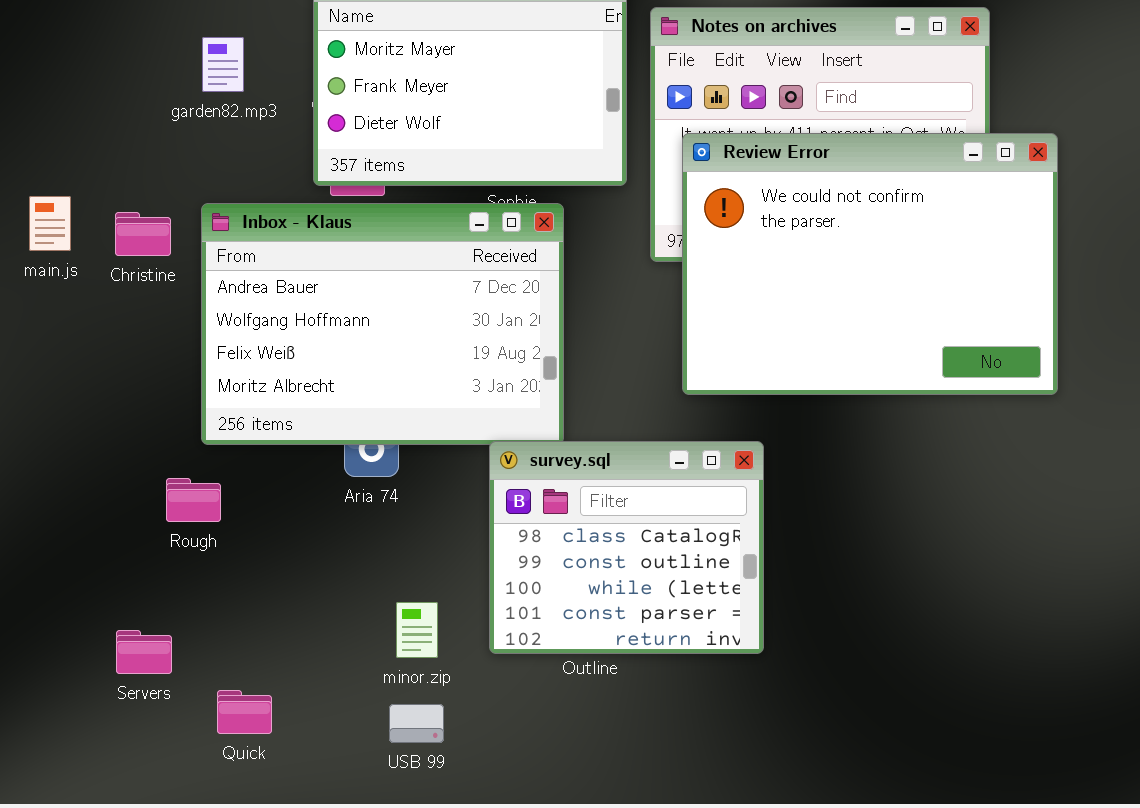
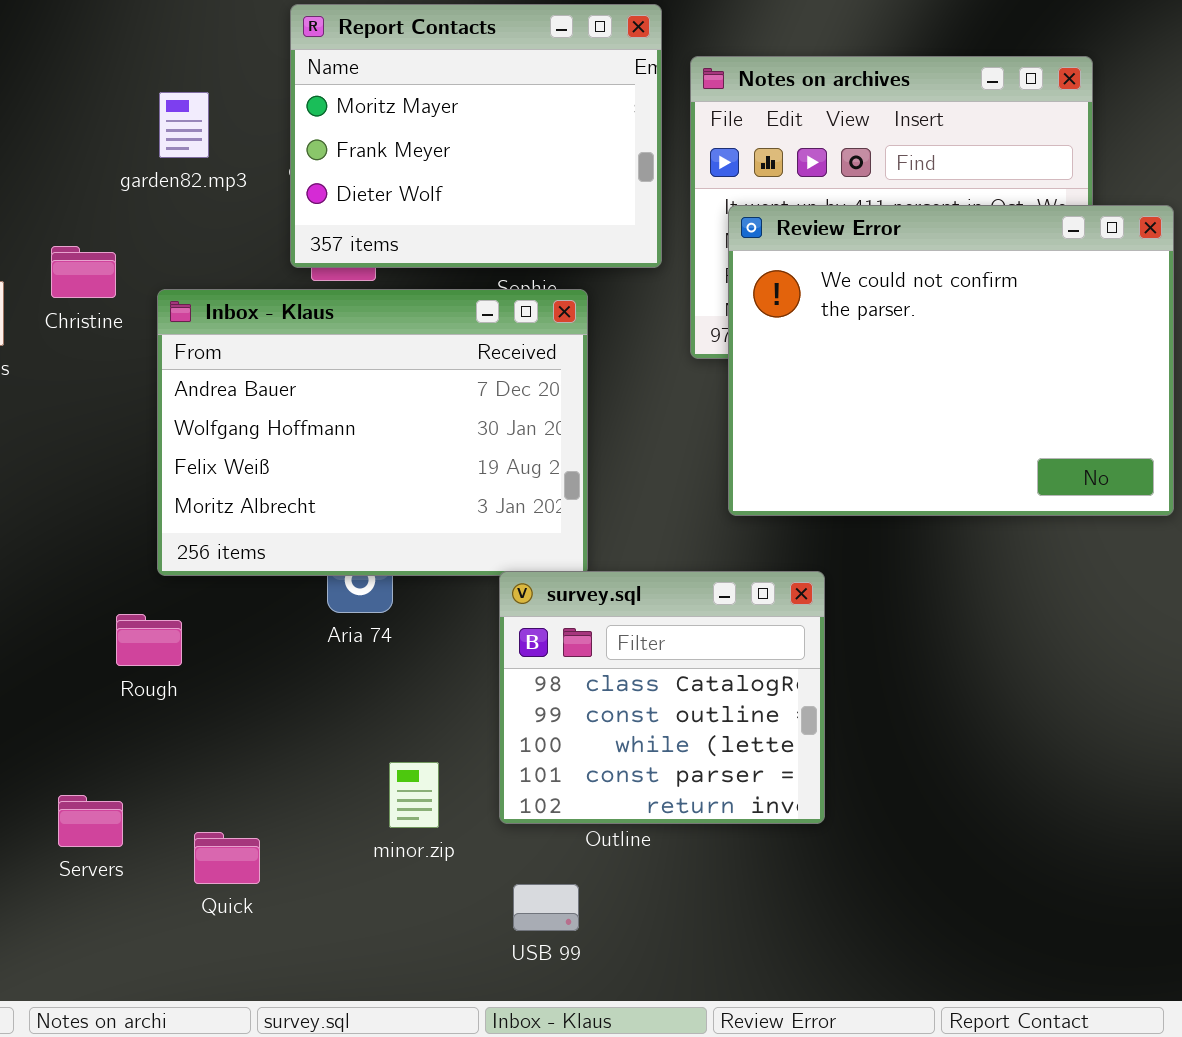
Christine: [115,212,171,256] -> [51,246,116,298], moved
Quick: [217,690,272,734] -> [194,832,260,884], moved
USB 99: [389,704,444,743] -> [513,884,579,931], moved

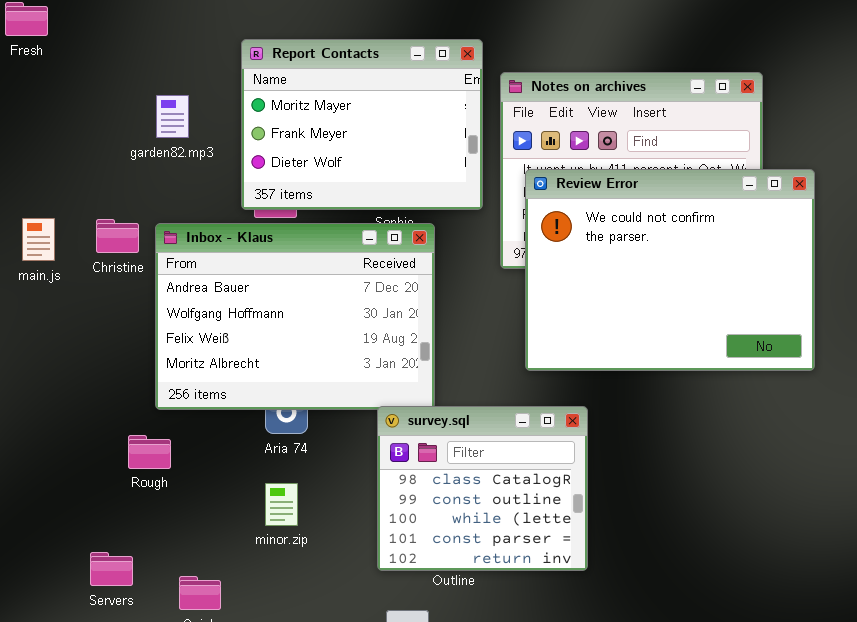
Christine: [51,246,116,298] -> [96,219,139,253], moved
minor.zip: [389,762,439,828] -> [265,483,298,526], moved

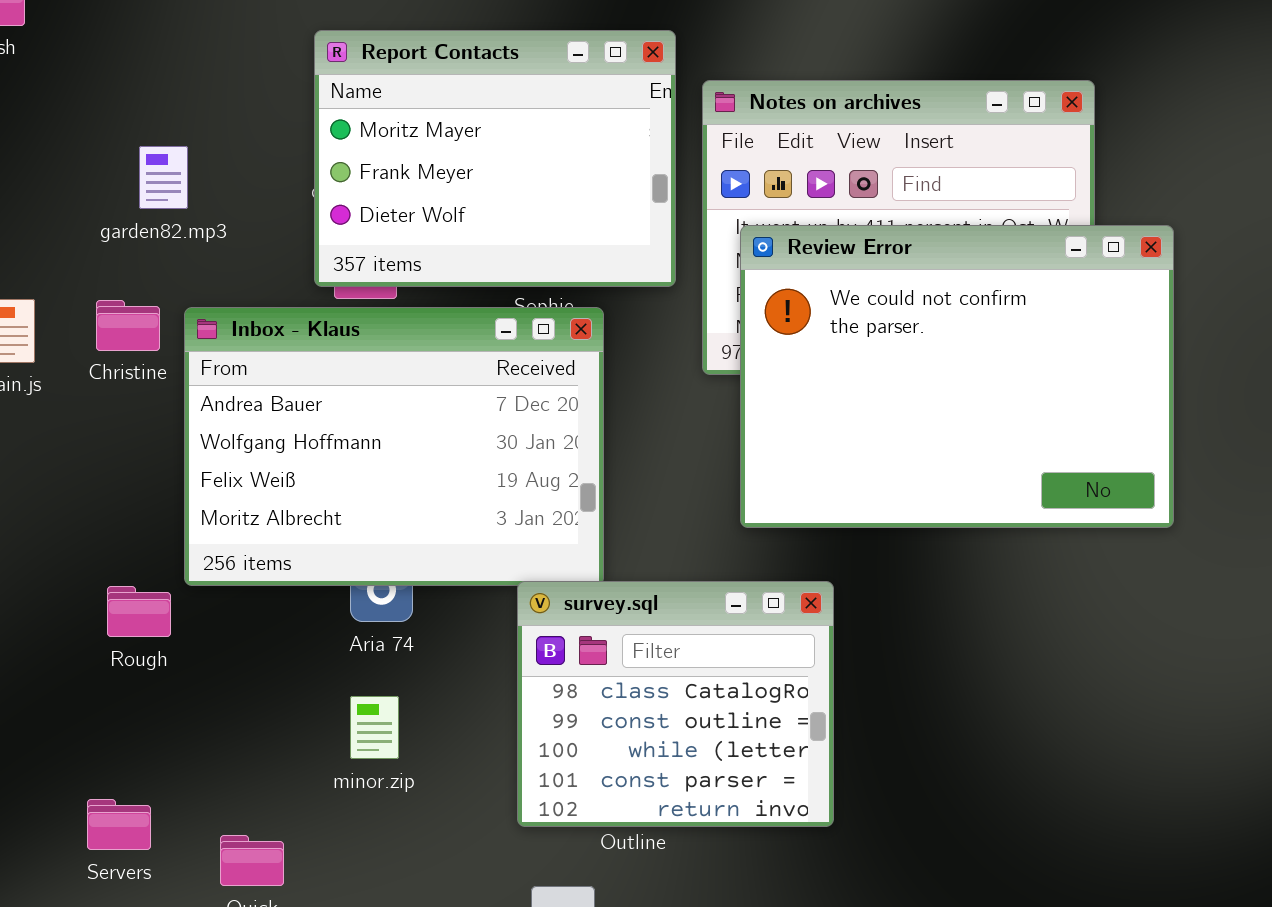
garden82.mp3: [156,95,189,138] -> [139,146,188,209], moved
Rough: [128,435,171,469] -> [107,586,171,637], moved

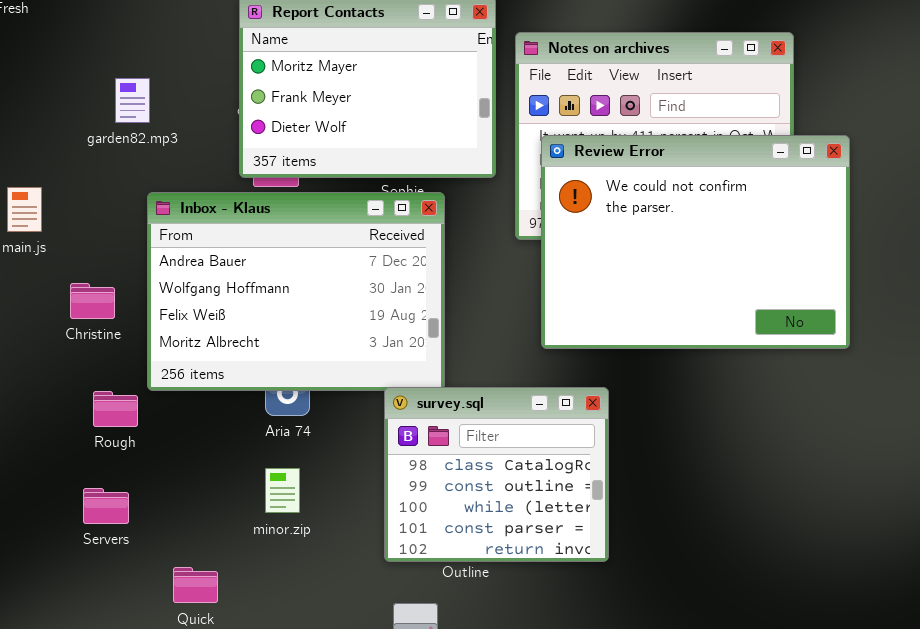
Christine: [96,300,160,351] -> [70,283,115,319], moved
Servers: [87,799,151,850] -> [83,488,129,524], moved

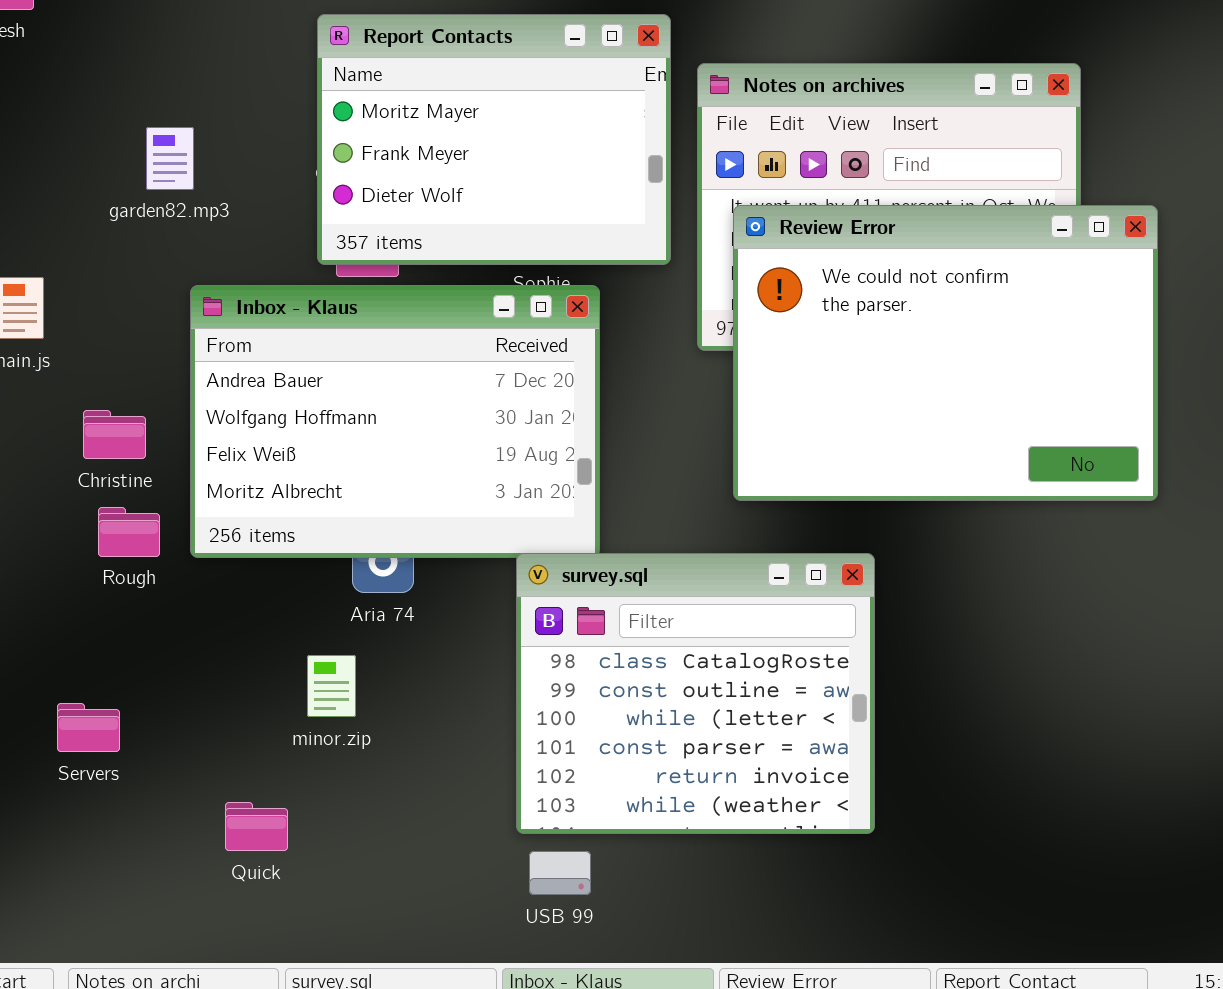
survey.sql: [384,387,609,562] -> [516,553,875,834], resized
Rough: [93,391,138,427] -> [98,507,160,557], moved
minor.zip: [265,468,300,513] -> [307,655,356,717], moved
Servers: [83,488,129,524] -> [57,703,120,752], moved

